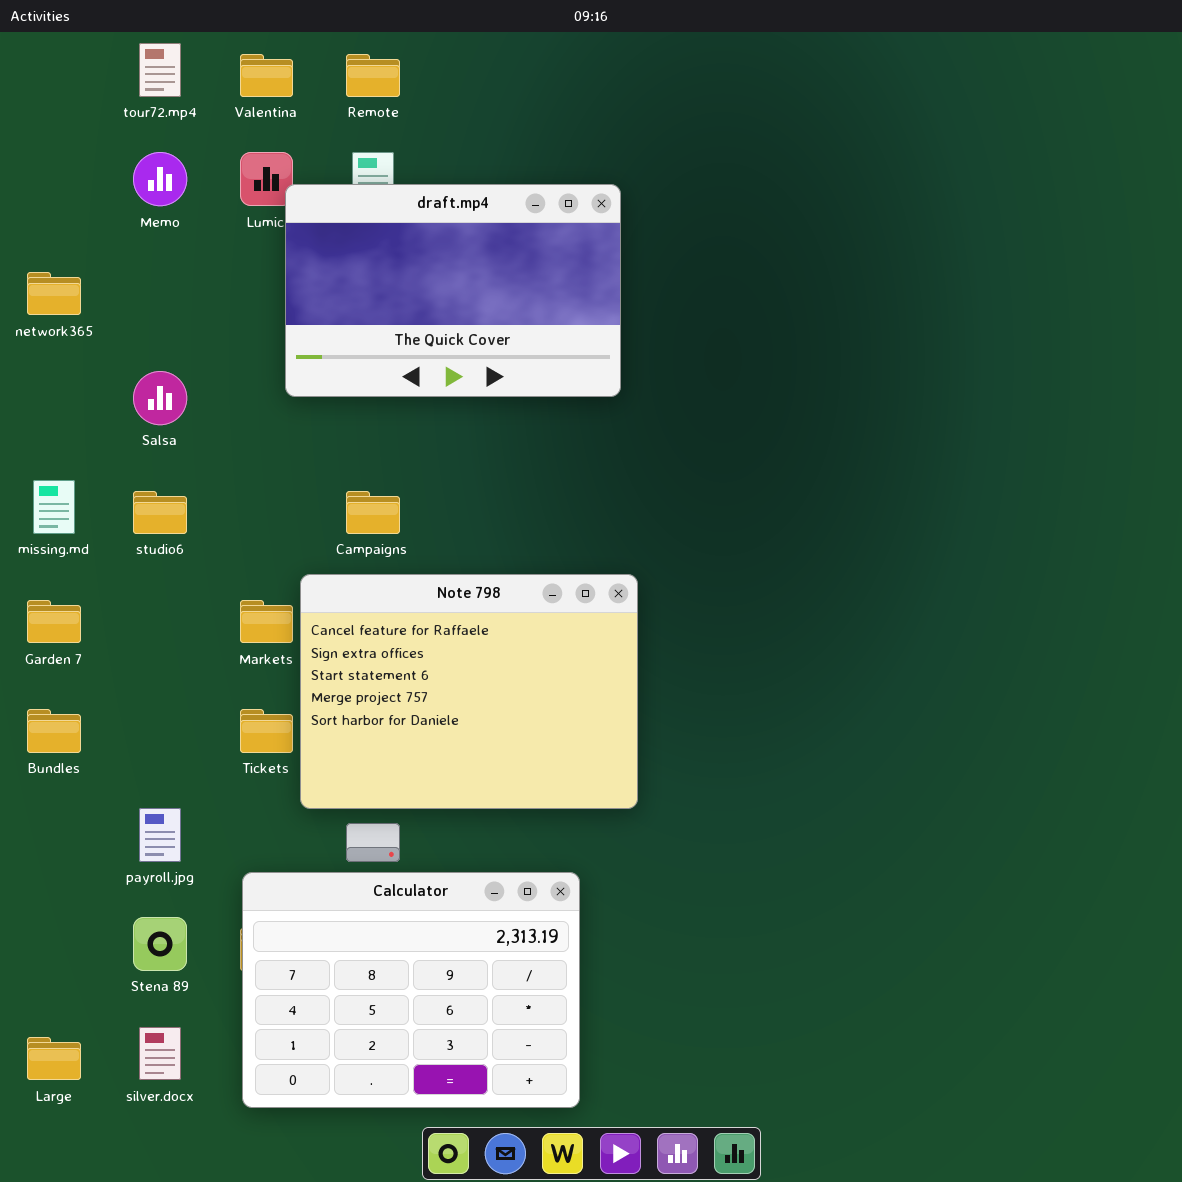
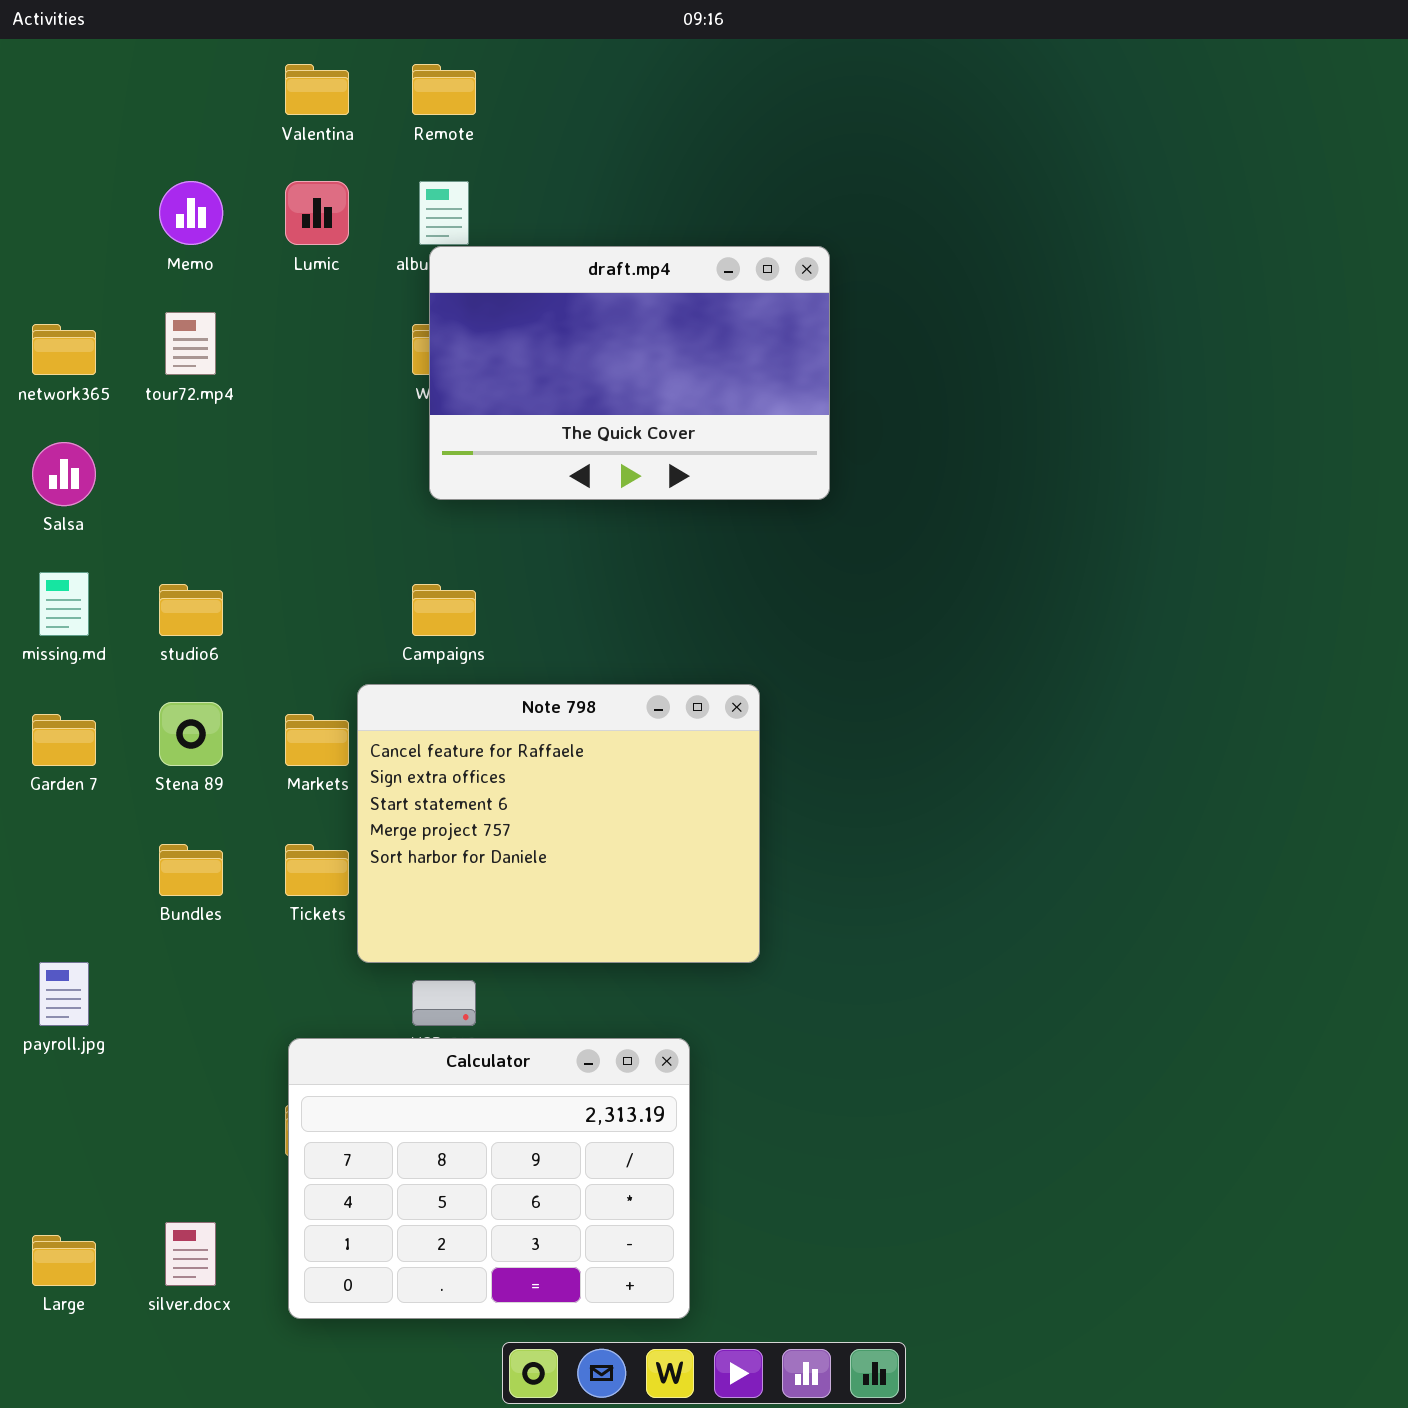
tour72.mp4: [139,43,181,97] -> [165,312,216,375], moved
draft.mp4: [285,184,621,397] -> [429,246,830,500], moved
Salsa: [133,371,187,425] -> [32,442,96,506], moved
Bundles: [27,709,81,753] -> [159,844,223,896], moved
payroll.jpg: [139,808,181,862] -> [39,962,89,1026], moved
Stena 89: [133,917,187,971] -> [159,702,223,766], moved

